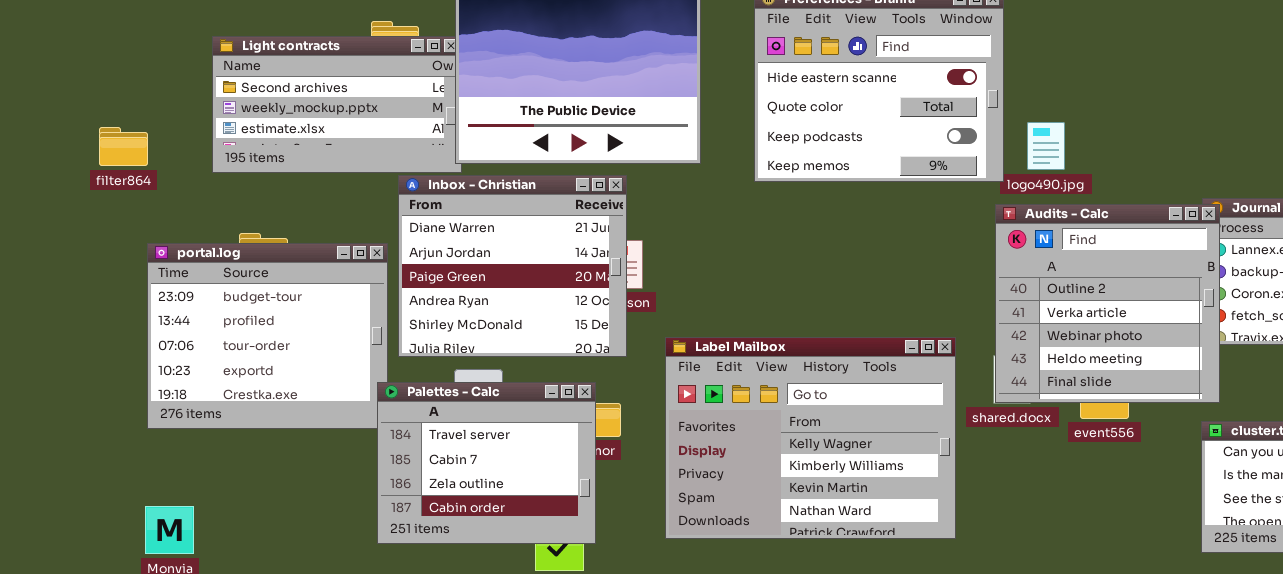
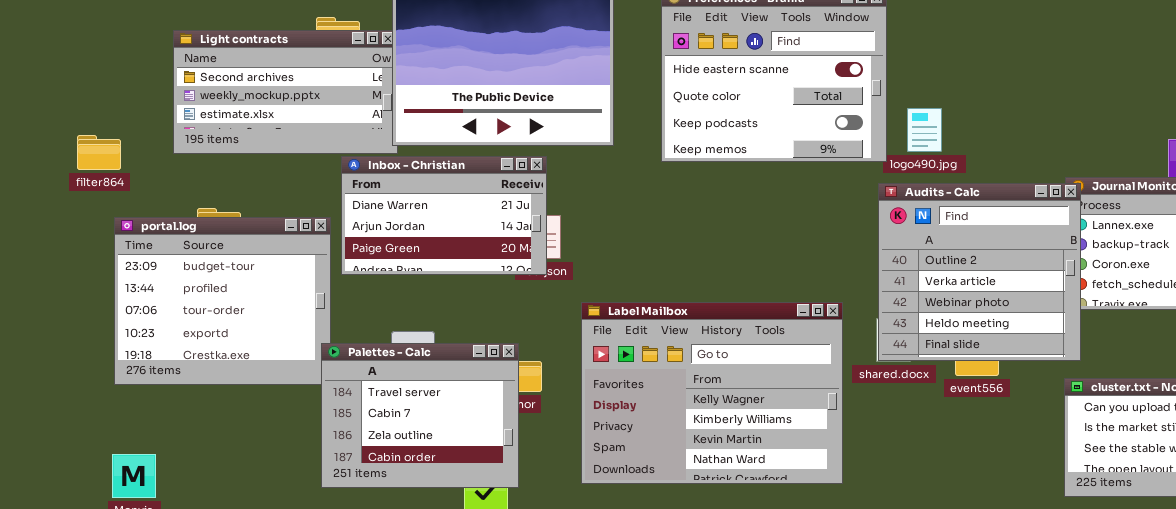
filter864: [99,127,148,166] -> [77,135,121,170], moved
Inbox - Christian: [398,175,627,357] -> [341,156,547,275], resized

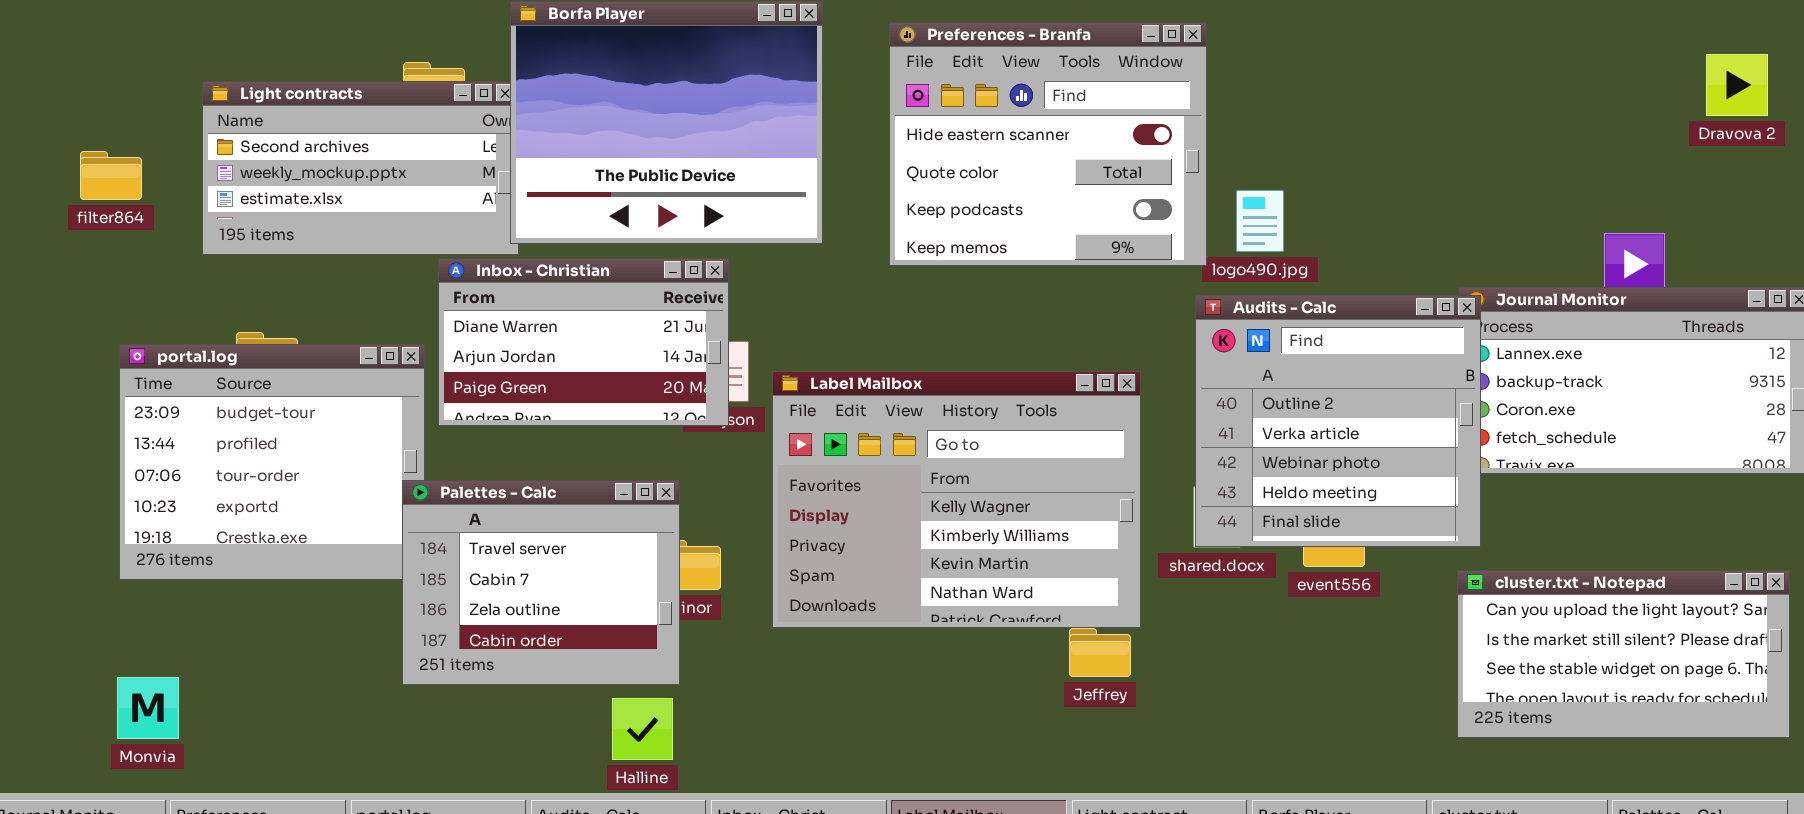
filter864: [77,135,121,170] -> [80,151,142,200], moved
Label Mailbox: [581,302,843,484] -> [772,371,1141,628], moved
Palettes - Calc: [321,343,519,488] -> [402,480,680,685], moved

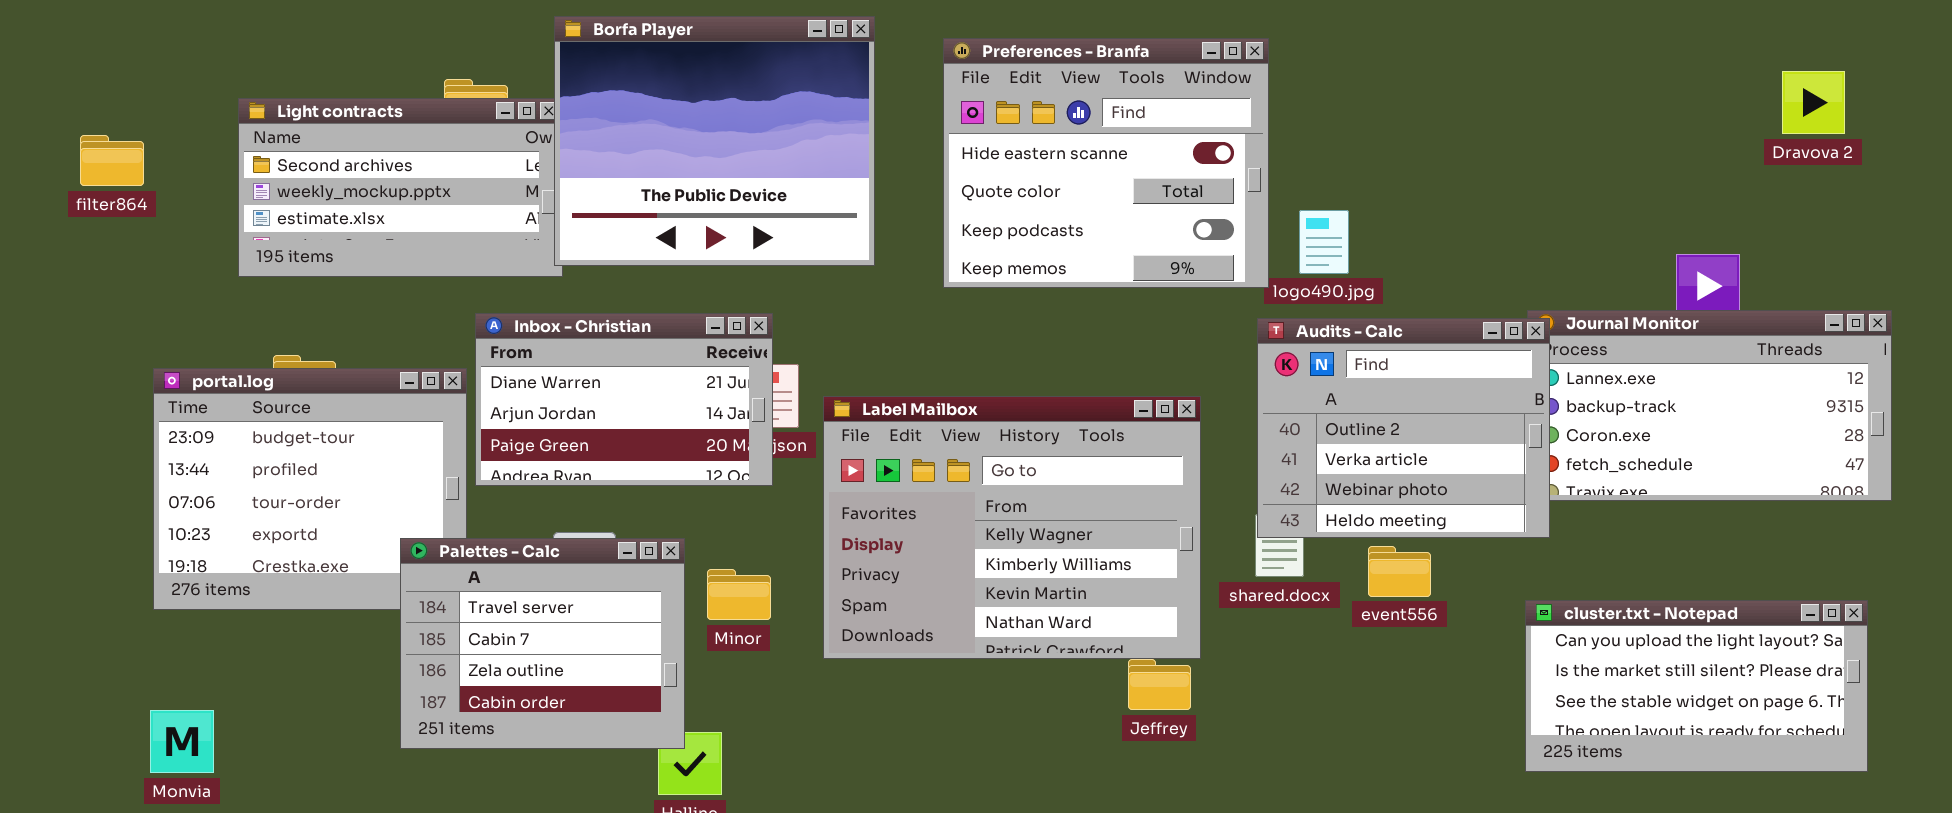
filter864: [80,151,142,200] -> [80,135,144,186], moved
Inbox - Christian: [438,258,729,426] -> [475,313,773,486], moved
Audits - Calc: [1195,295,1481,547] -> [1257,318,1550,538], resized
Palettes - Calc: [402,480,680,685] -> [400,538,685,749], moved

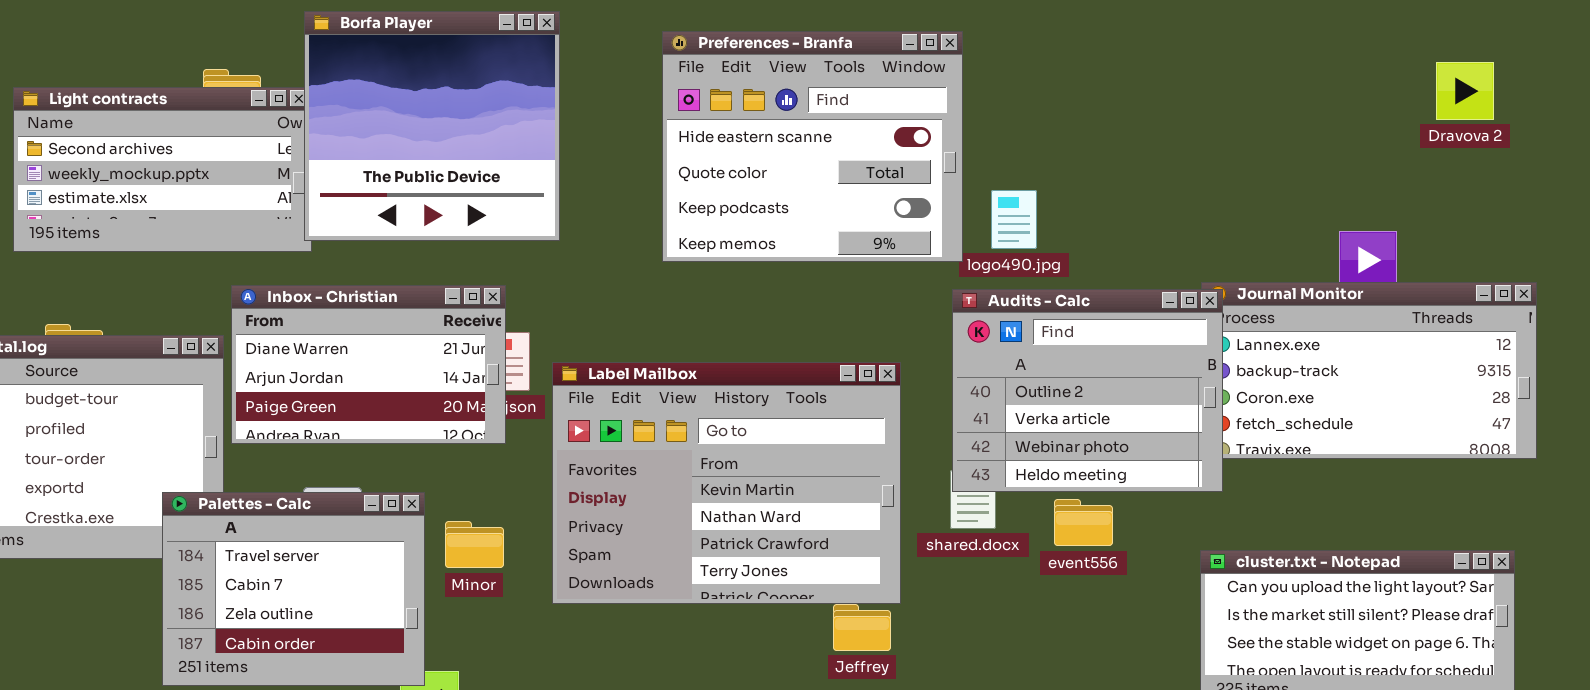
Borfa Player: [554,16,875,266] -> [304,11,560,241], resized
Label Mailbox: [823,396,1201,659] -> [552,362,901,604], scrolled down 2 rows

